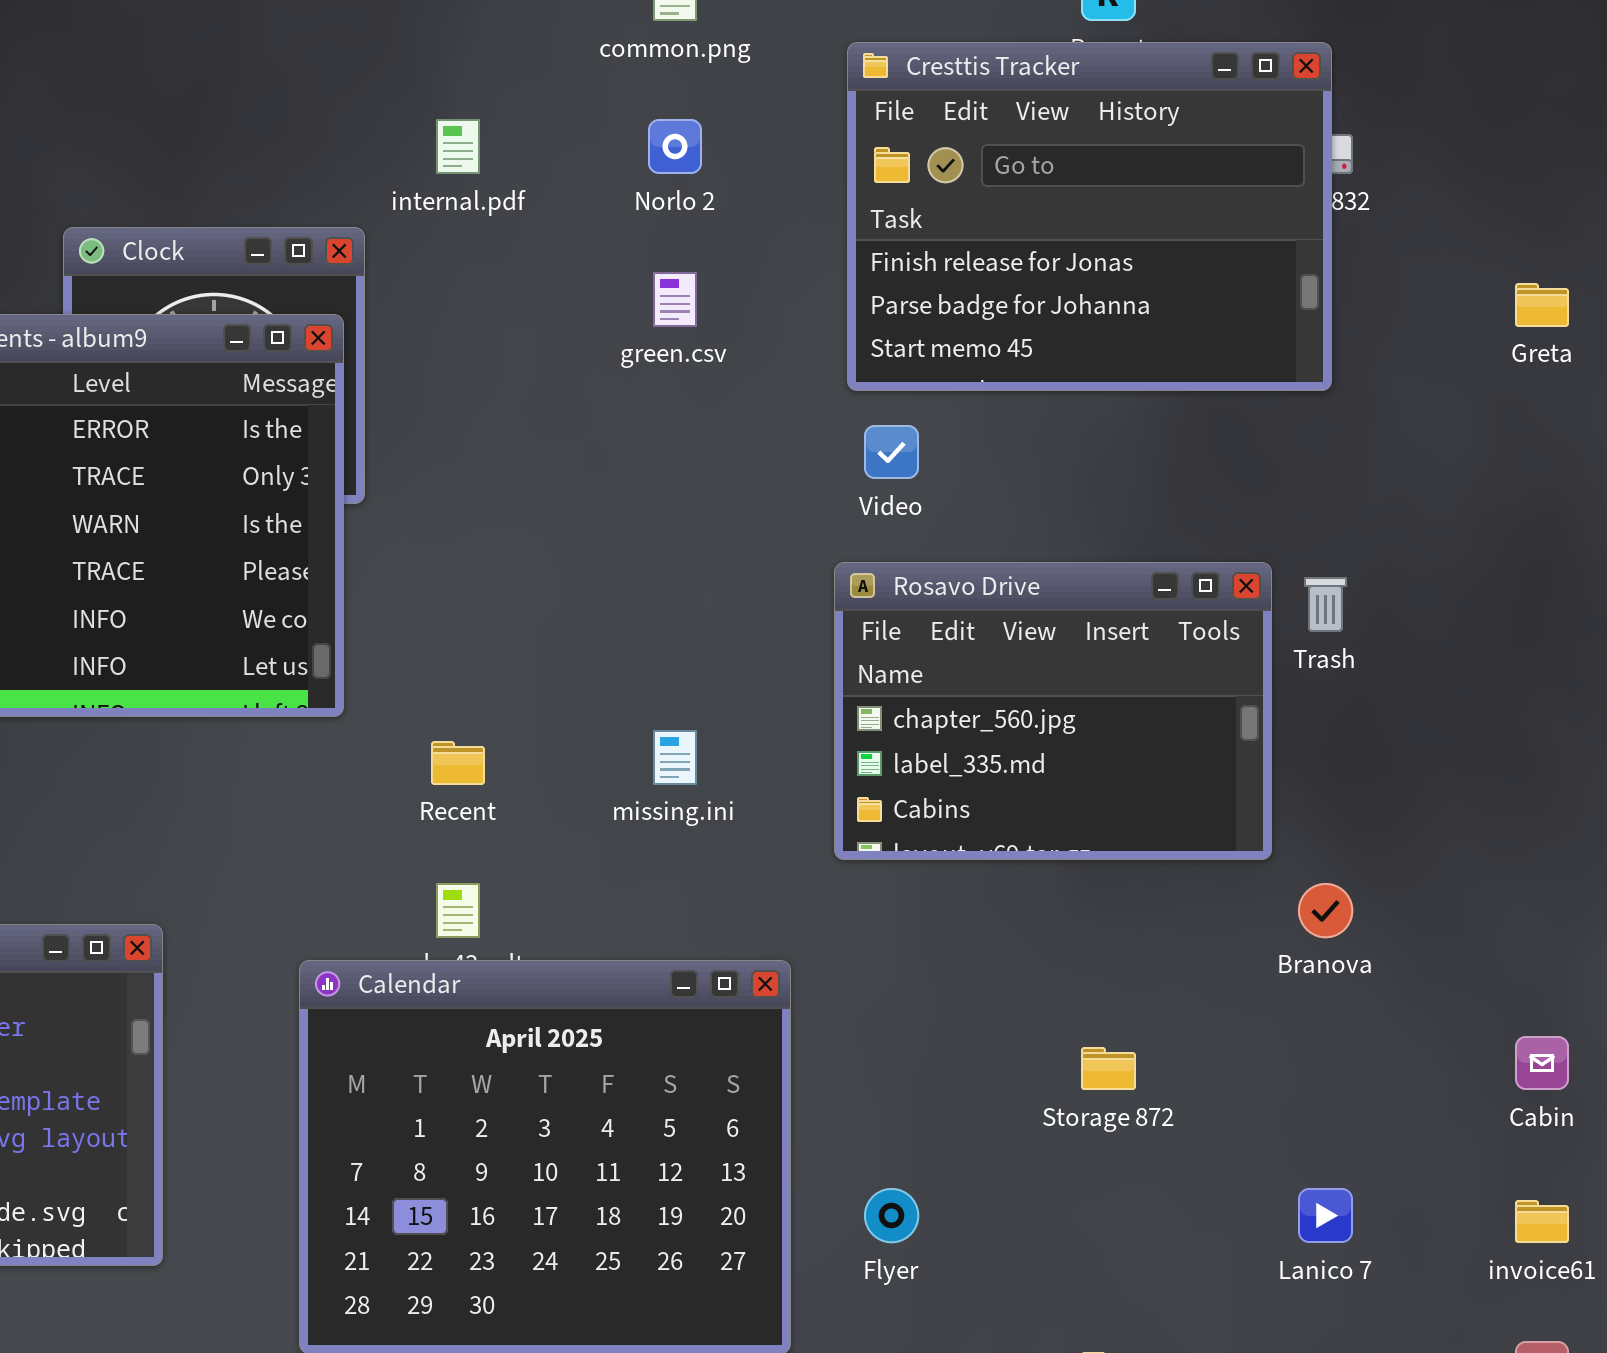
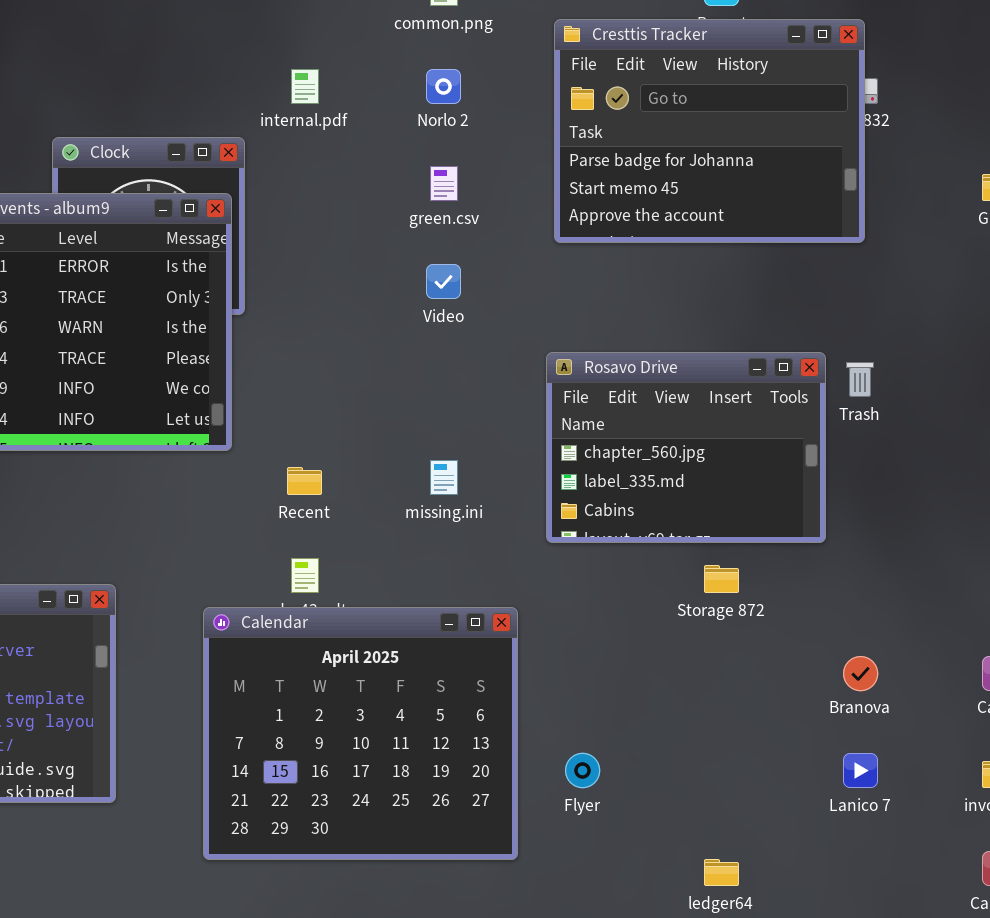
Cresttis Tracker: [847,42,1332,391] -> [554,19,865,243], scrolled down 1 row
Video: [864,425,919,479] -> [426,264,461,299], moved
Branova: [1298,883,1353,938] -> [843,656,878,691], moved
Storage 872: [1081,1047,1136,1090] -> [704,565,739,593], moved

